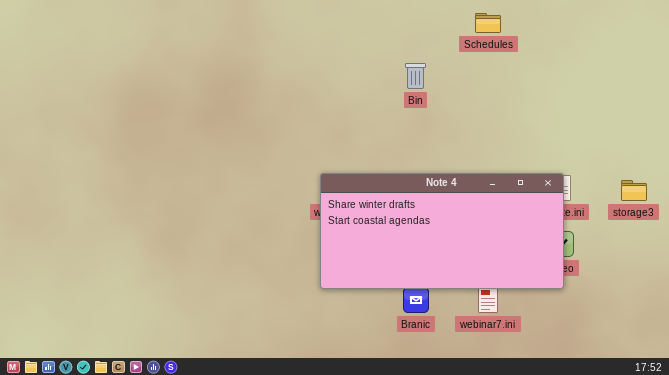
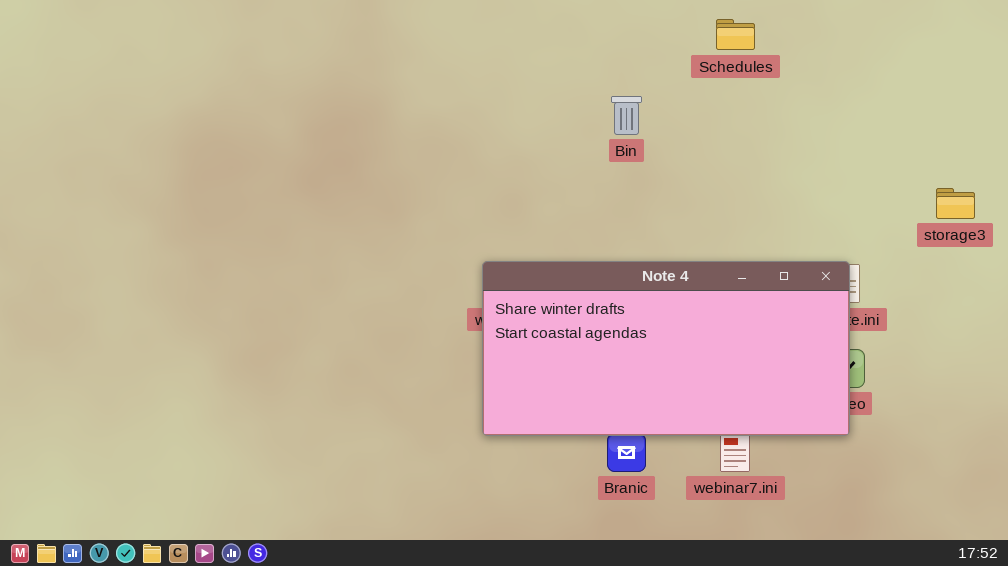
storage3: [621,180,647,201] -> [936,188,975,219], moved

